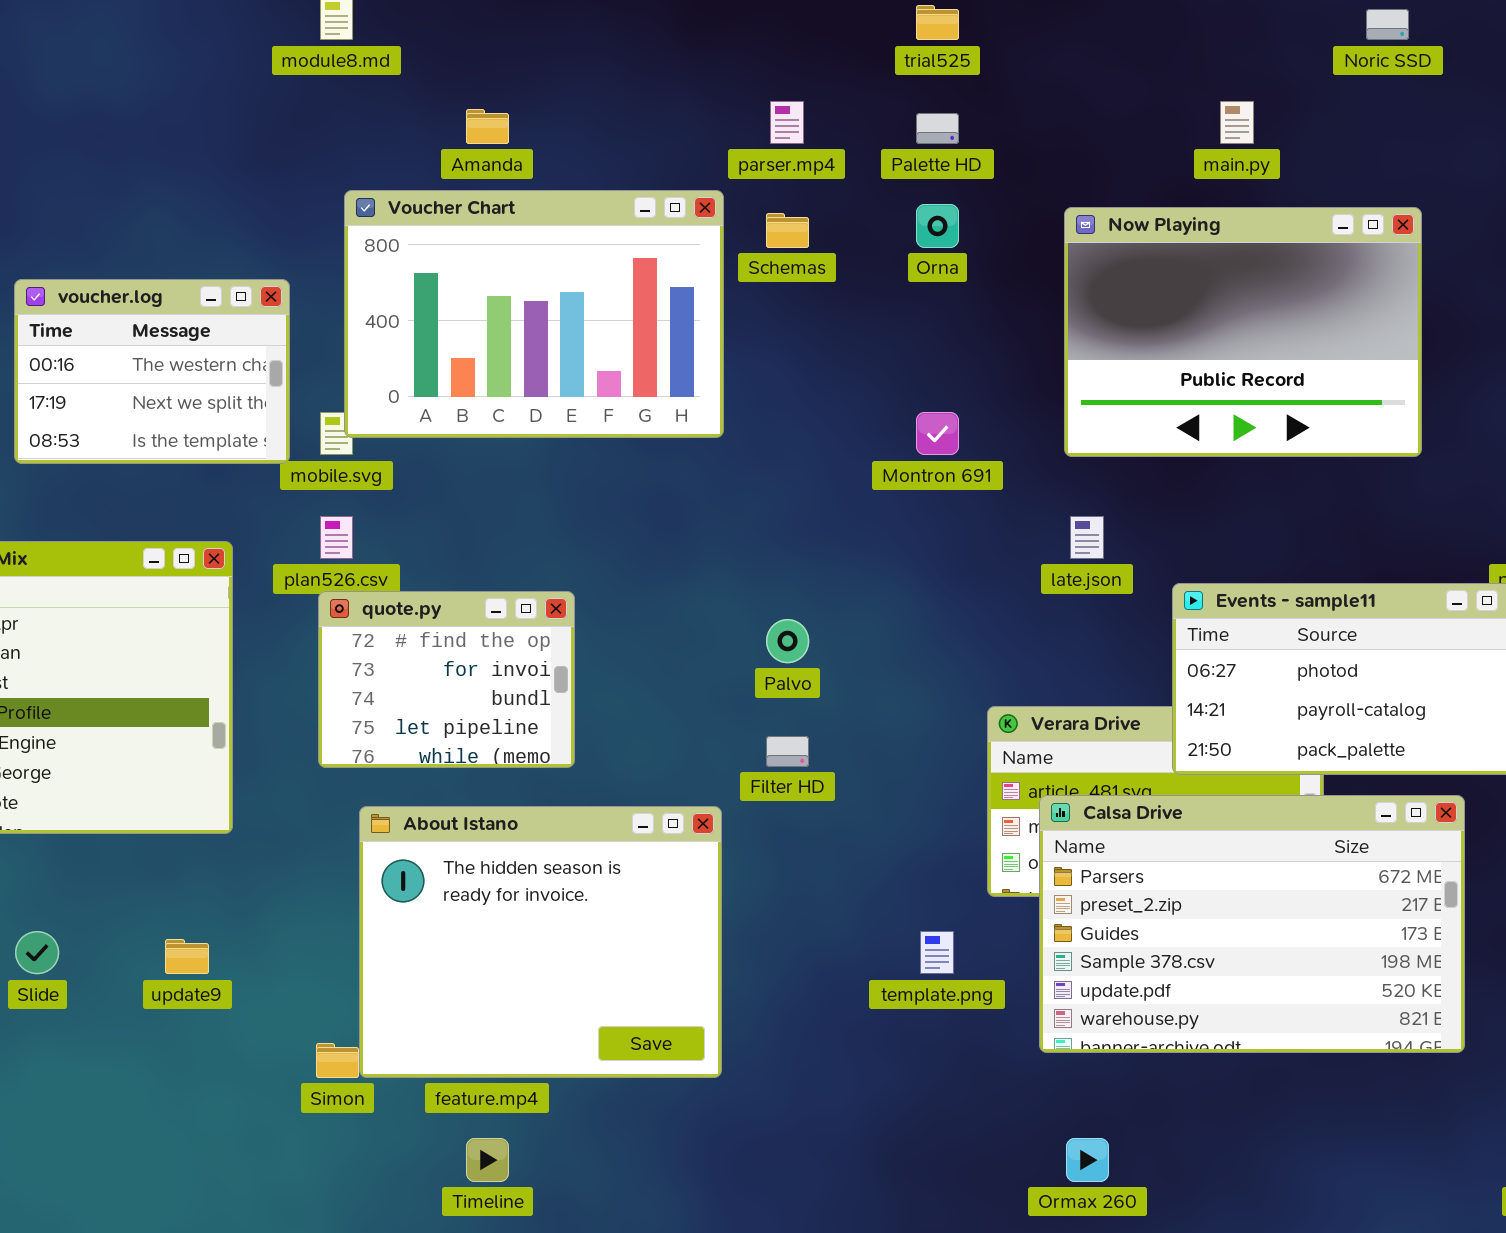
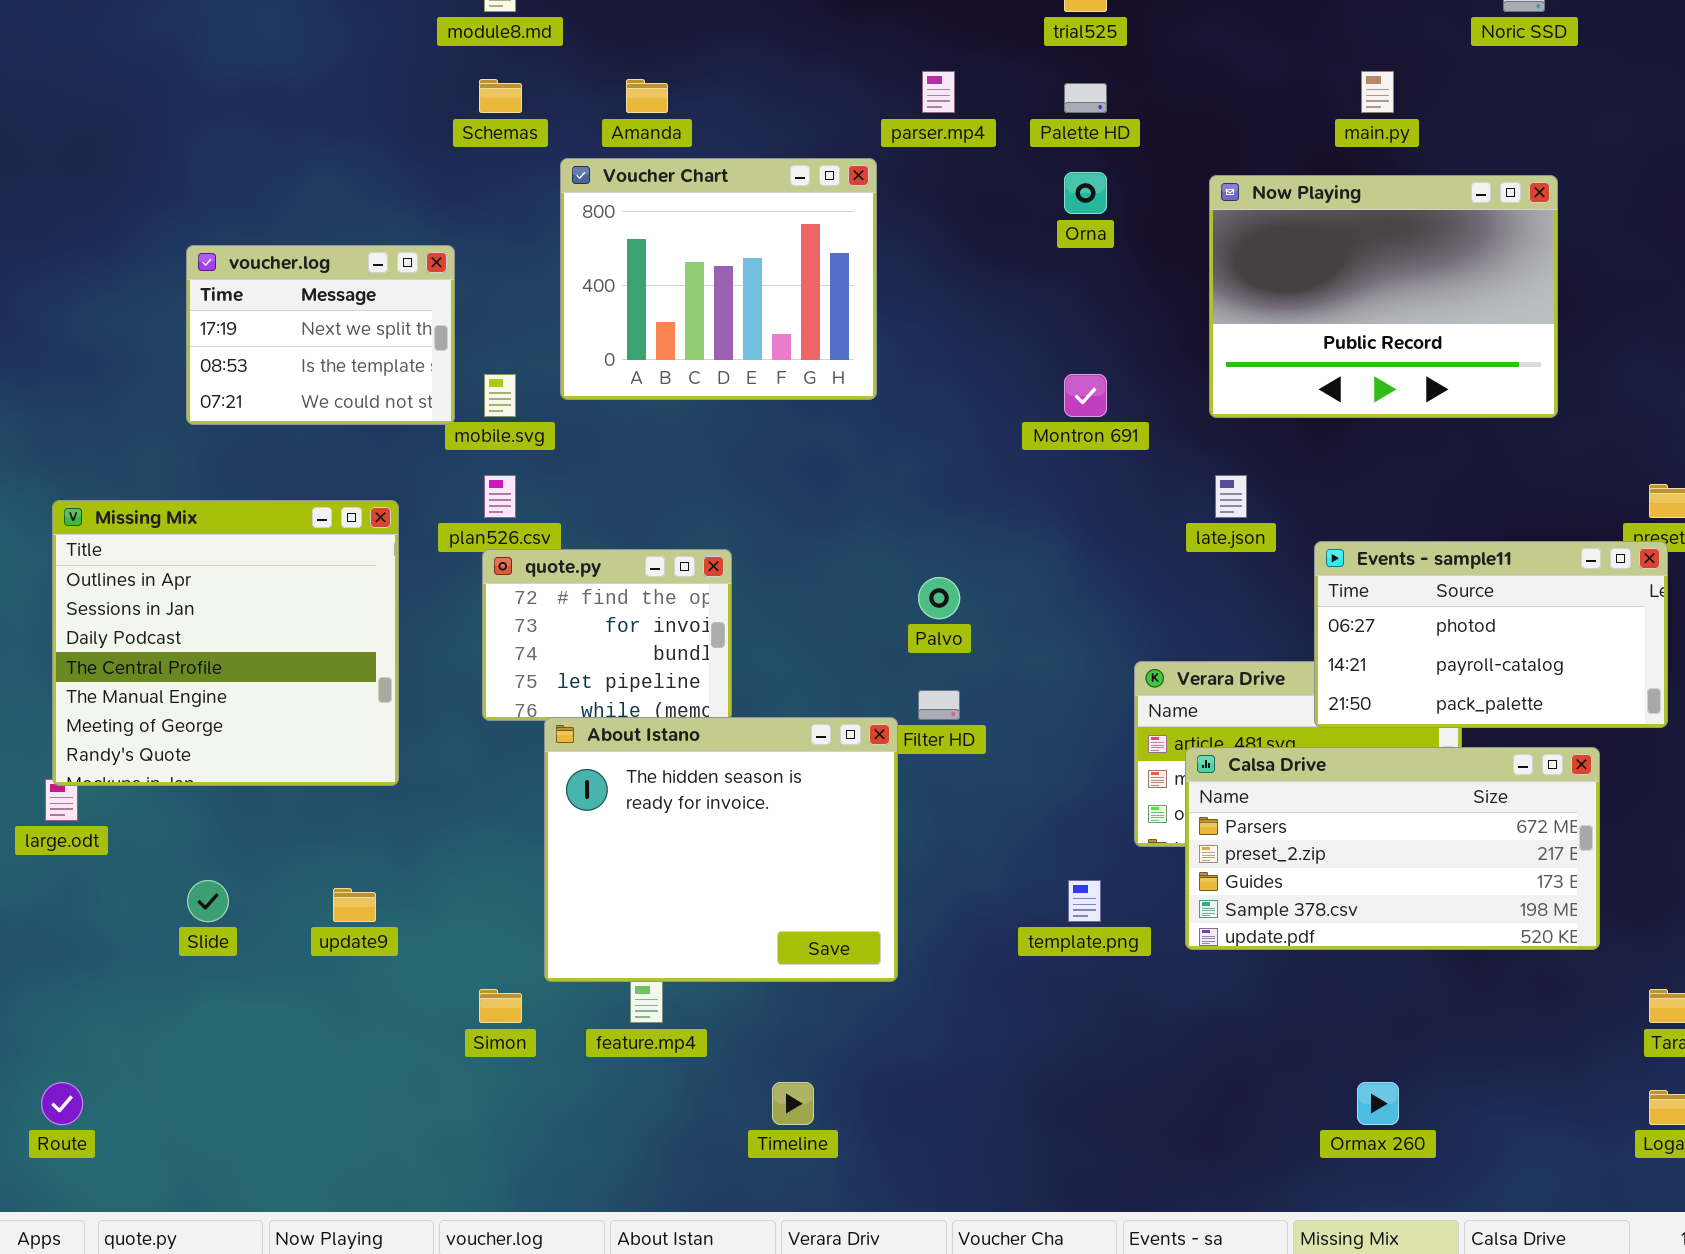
Voucher Chart: [344,190,724,438] -> [560,158,877,400], resized
Schemas: [766,213,809,248] -> [479,79,522,113], moved
voucher.log: [14,279,290,464] -> [186,245,455,425], scrolled down 1 row
Calsa Drive: [1039,795,1465,1053] -> [1185,747,1600,950], resized
About Istano: [359,806,722,1078] -> [544,717,898,982], moved
Timeline: [466,1138,509,1182] -> [772,1082,814,1125], moved
Ormax 260: [1066,1138,1109,1182] -> [1357,1082,1399,1125], moved

